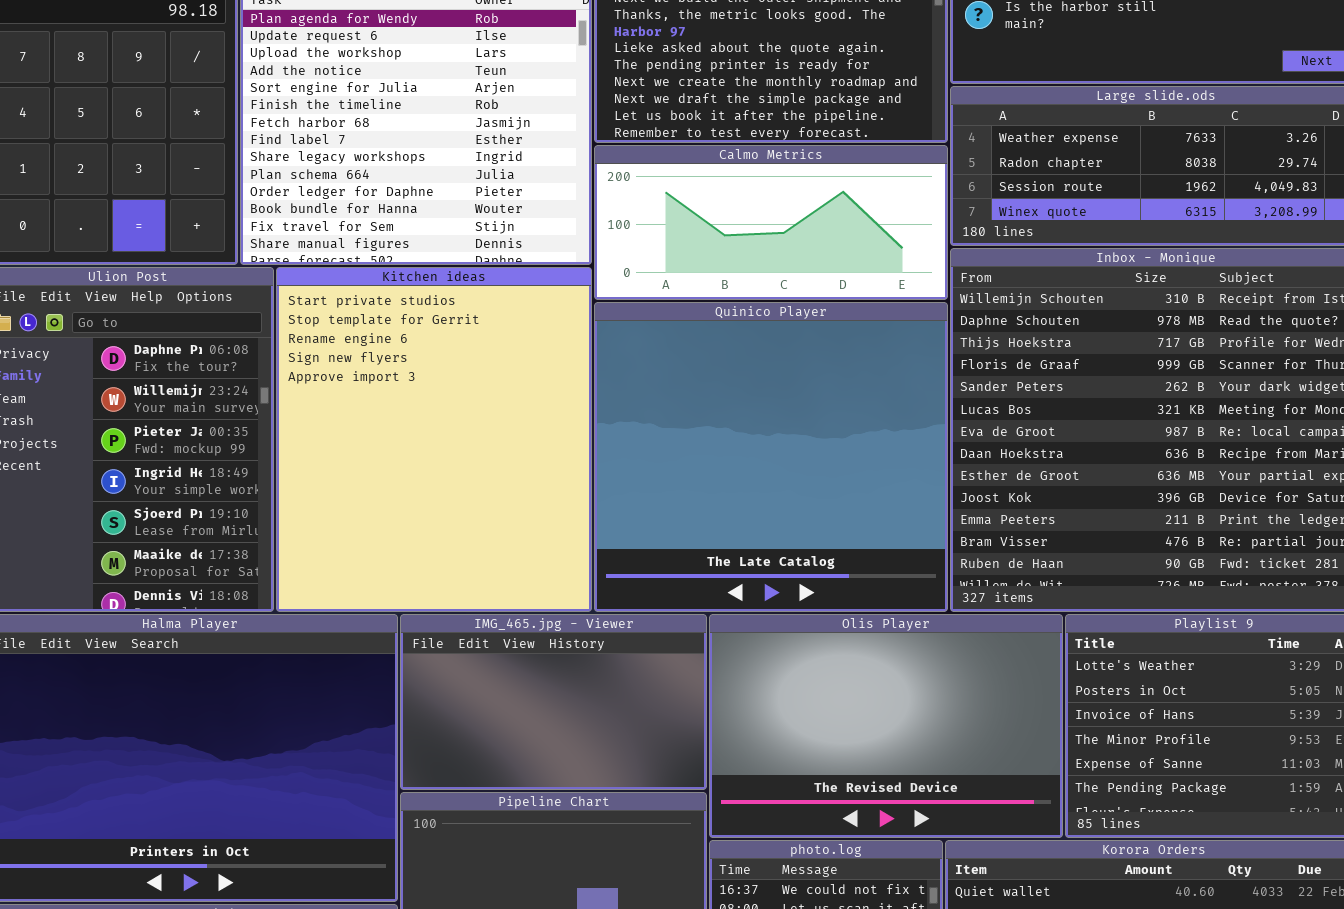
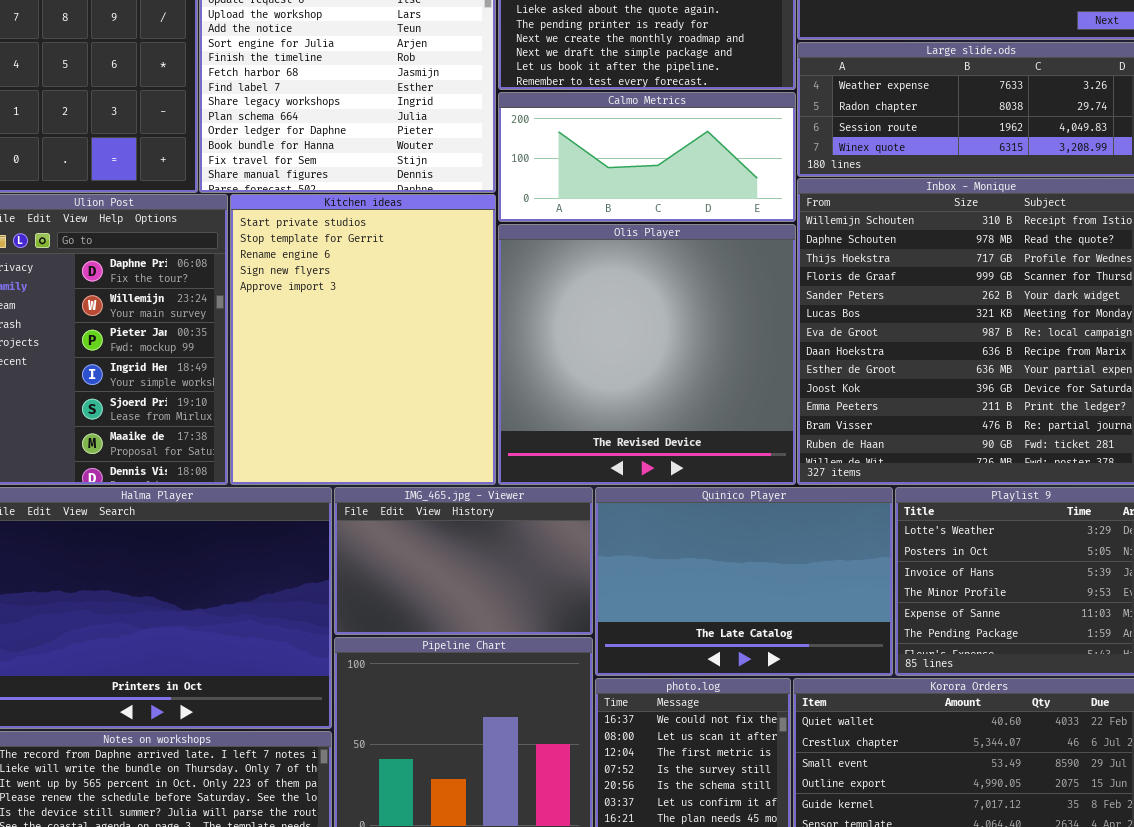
Quinico Player: [594,302,948,612] -> [595,487,893,676], moved, resized
Olis Player: [709,614,1063,838] -> [498,224,796,485], moved, resized

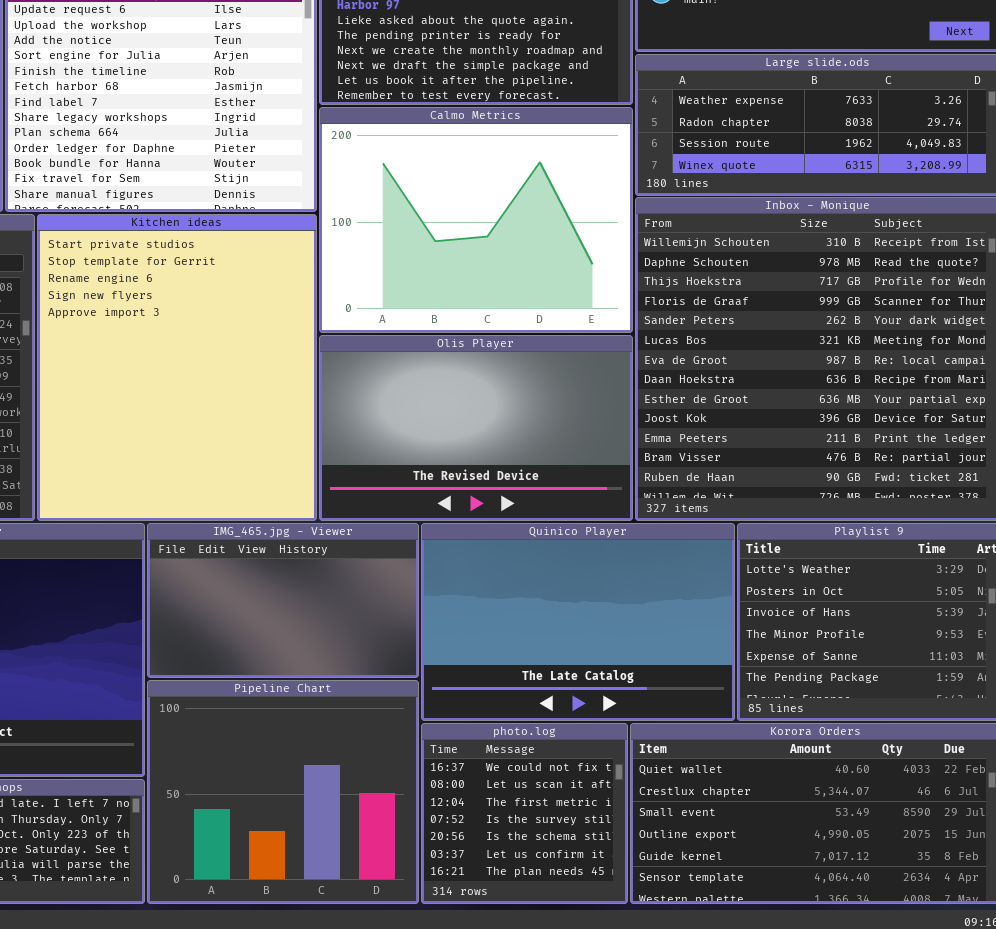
Calmo Metrics: [498,92,796,222] -> [319,107,633,333], resized
Olis Player: [498,224,796,485] -> [319,335,633,521], resized

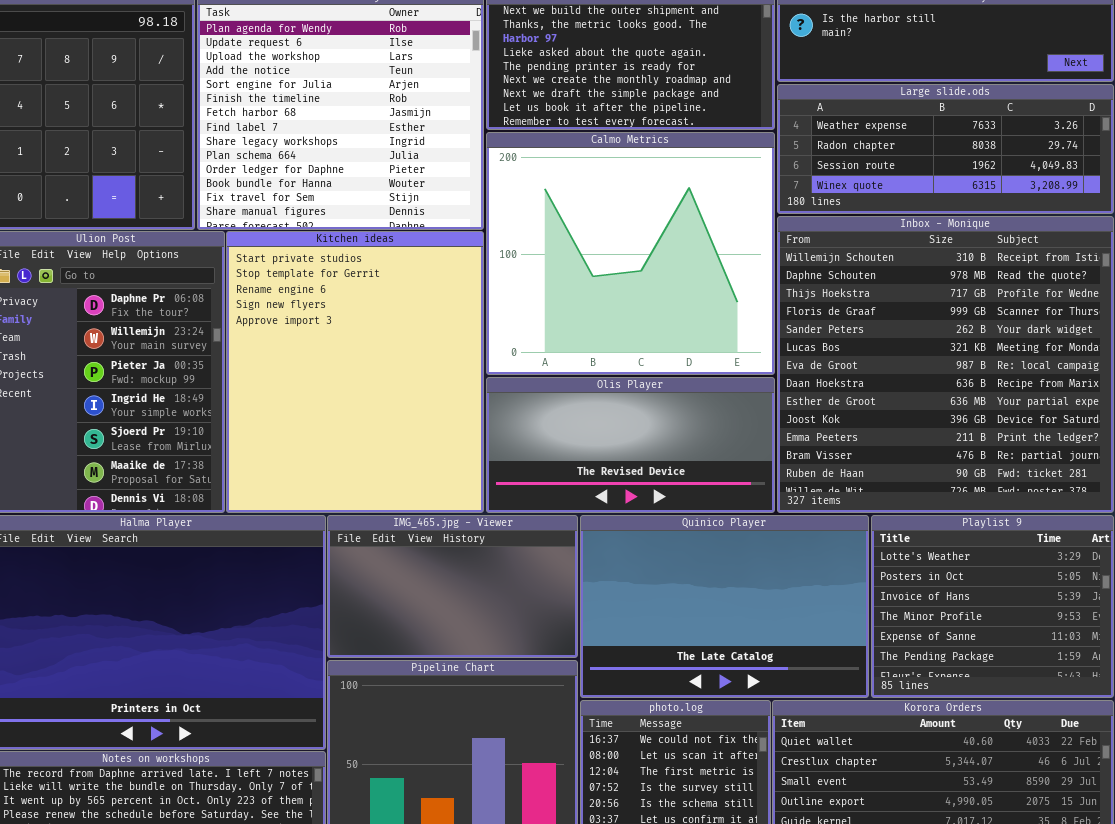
Calmo Metrics: [319,107,633,333] -> [486,132,775,375], resized
Olis Player: [319,335,633,521] -> [486,377,775,513], resized

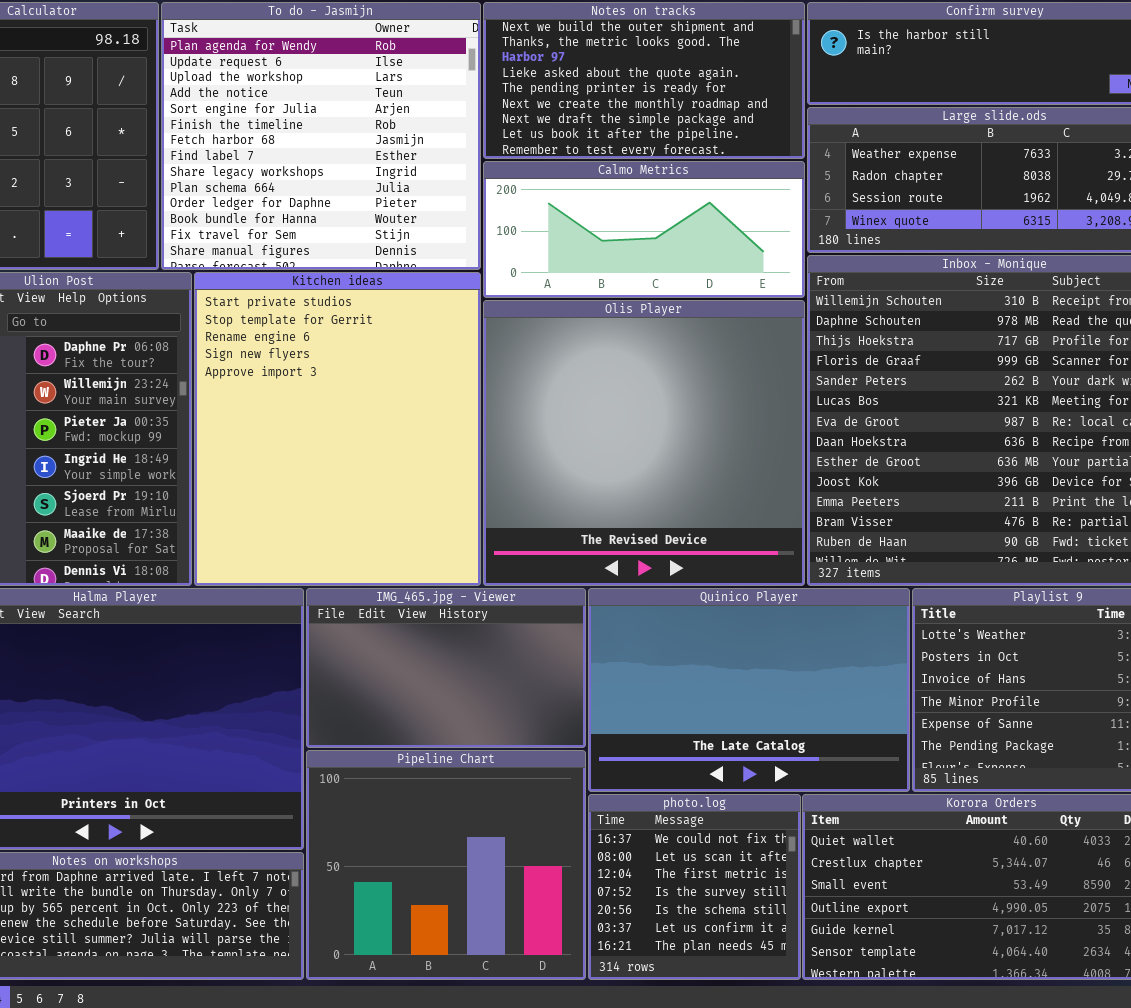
Calmo Metrics: [486,132,775,375] -> [483,161,805,298], resized
Olis Player: [486,377,775,513] -> [483,300,805,586], resized

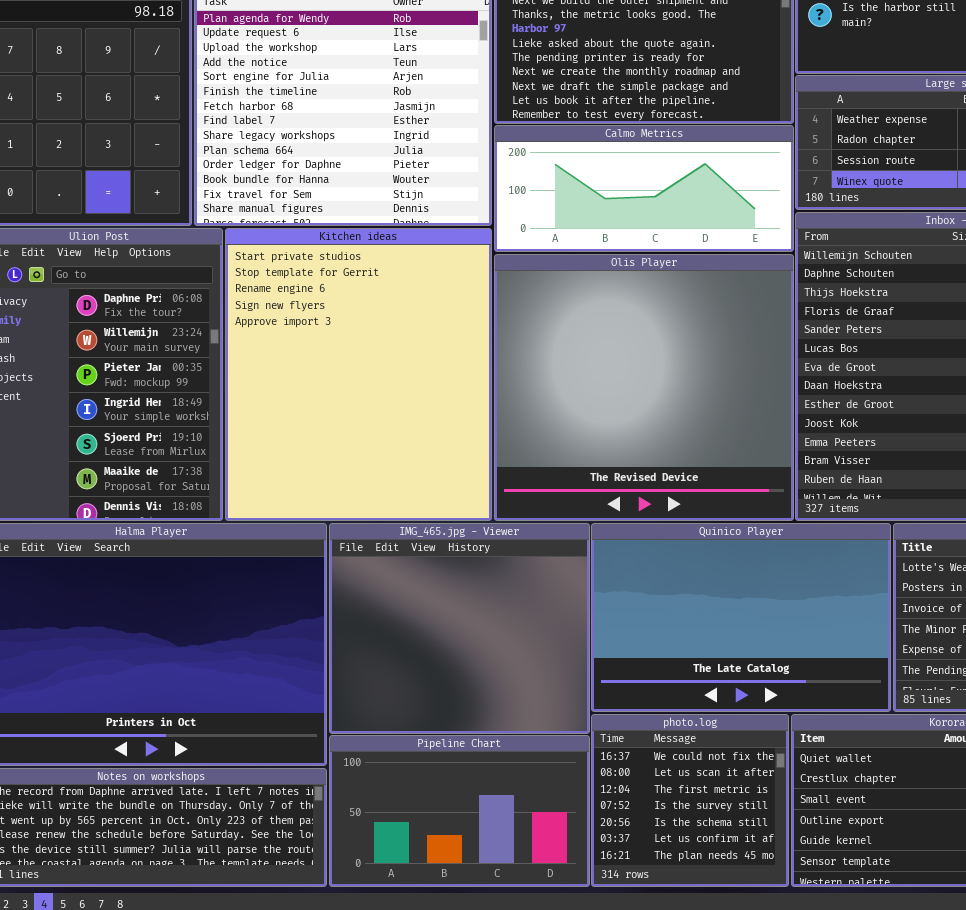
IMG_465.jpg - Viewer: [306,588,586,748] -> [329,523,590,734], resized
Pipeline Chart: [306,750,586,980] -> [329,735,590,887], resized

